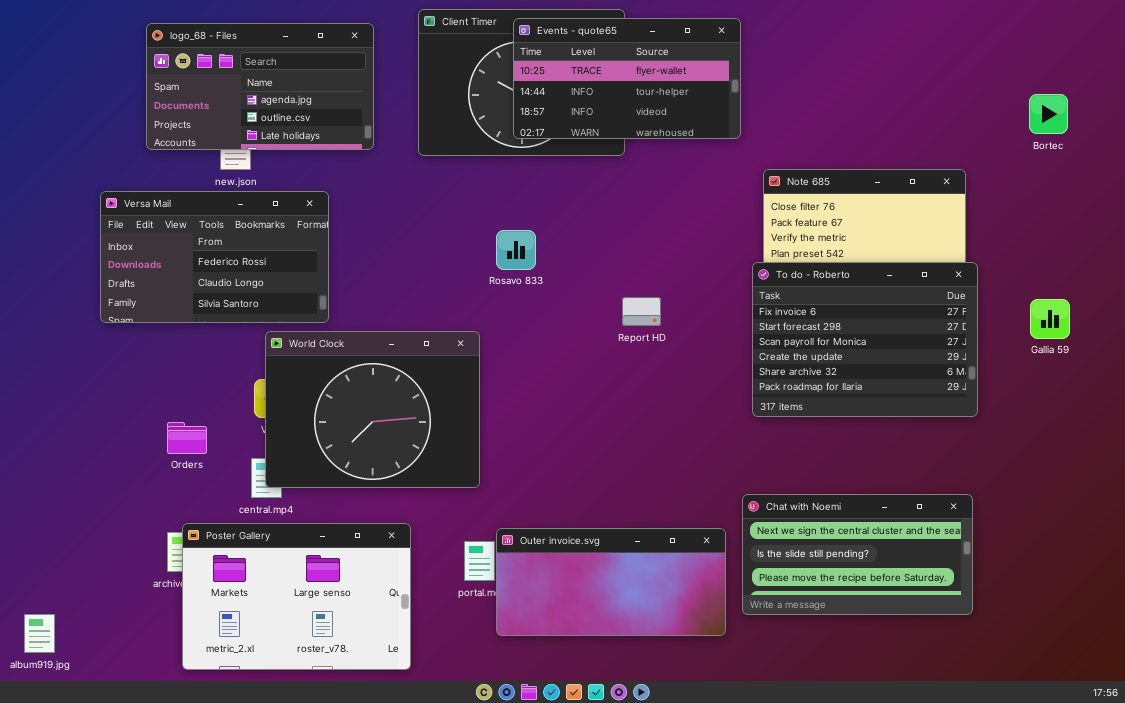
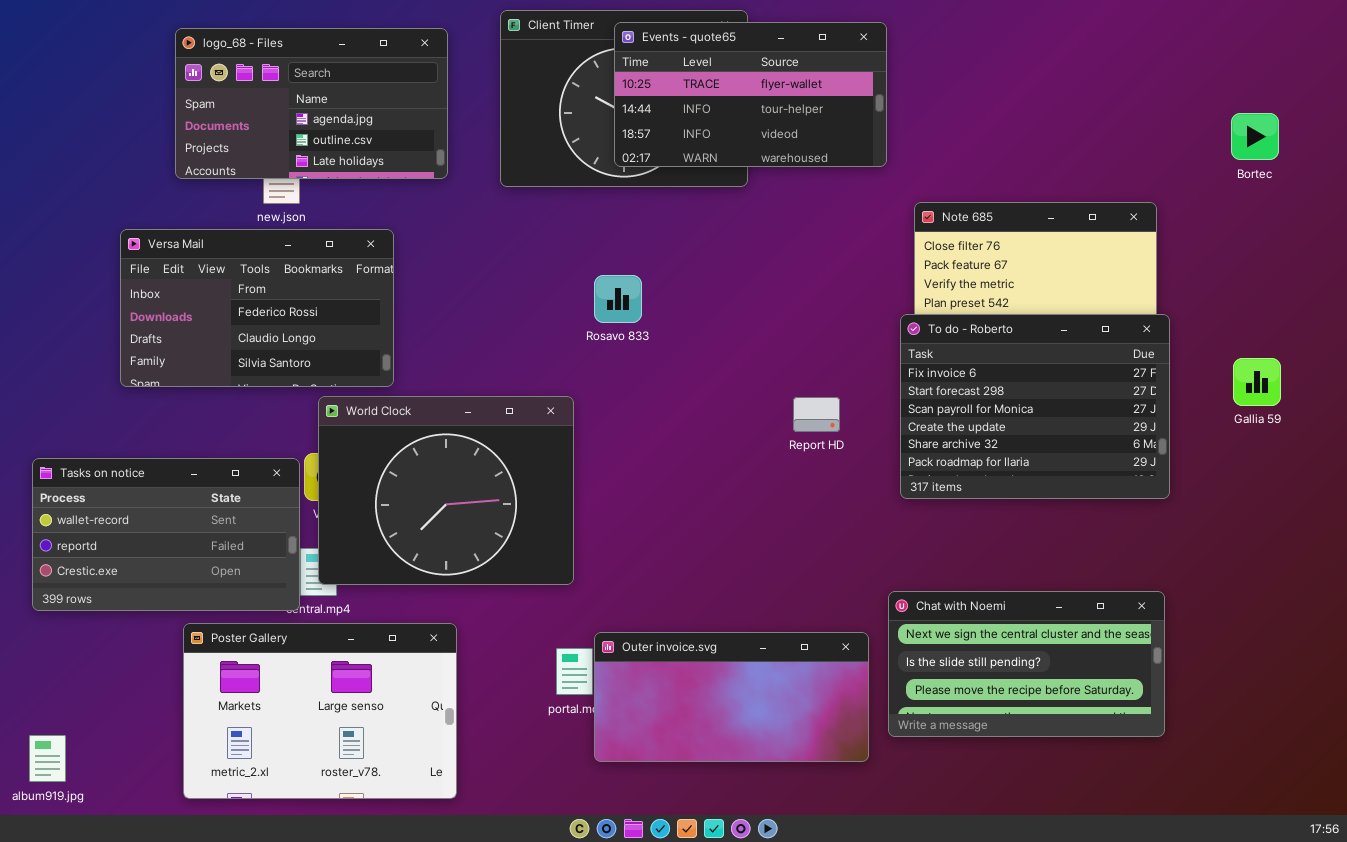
Report HD: [622,297,661,326] -> [793,397,840,432], moved
Tasks on notice: none -> [32,458,300,611], opened
Poster Gallery: [182,523,411,670] -> [183,623,457,799], moved

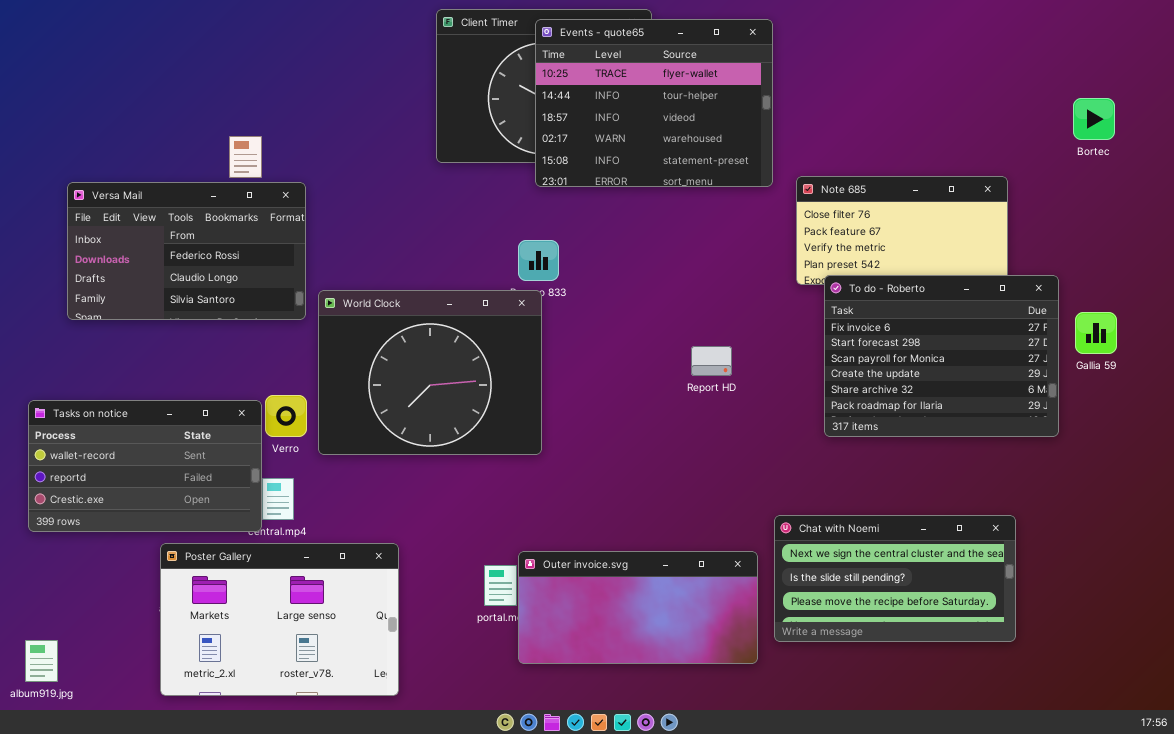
Events - quote65: [614,22,887,167] -> [535,19,773,187], resized
logo_68 - Files: [175,28,448,179] -> none, closed
Versa Mail: [120,229,394,387] -> [67,182,306,320], moved
To do - Roberto: [900,314,1170,499] -> [824,275,1059,437], moved
World Clock: [318,396,574,585] -> [318,290,542,455], moved

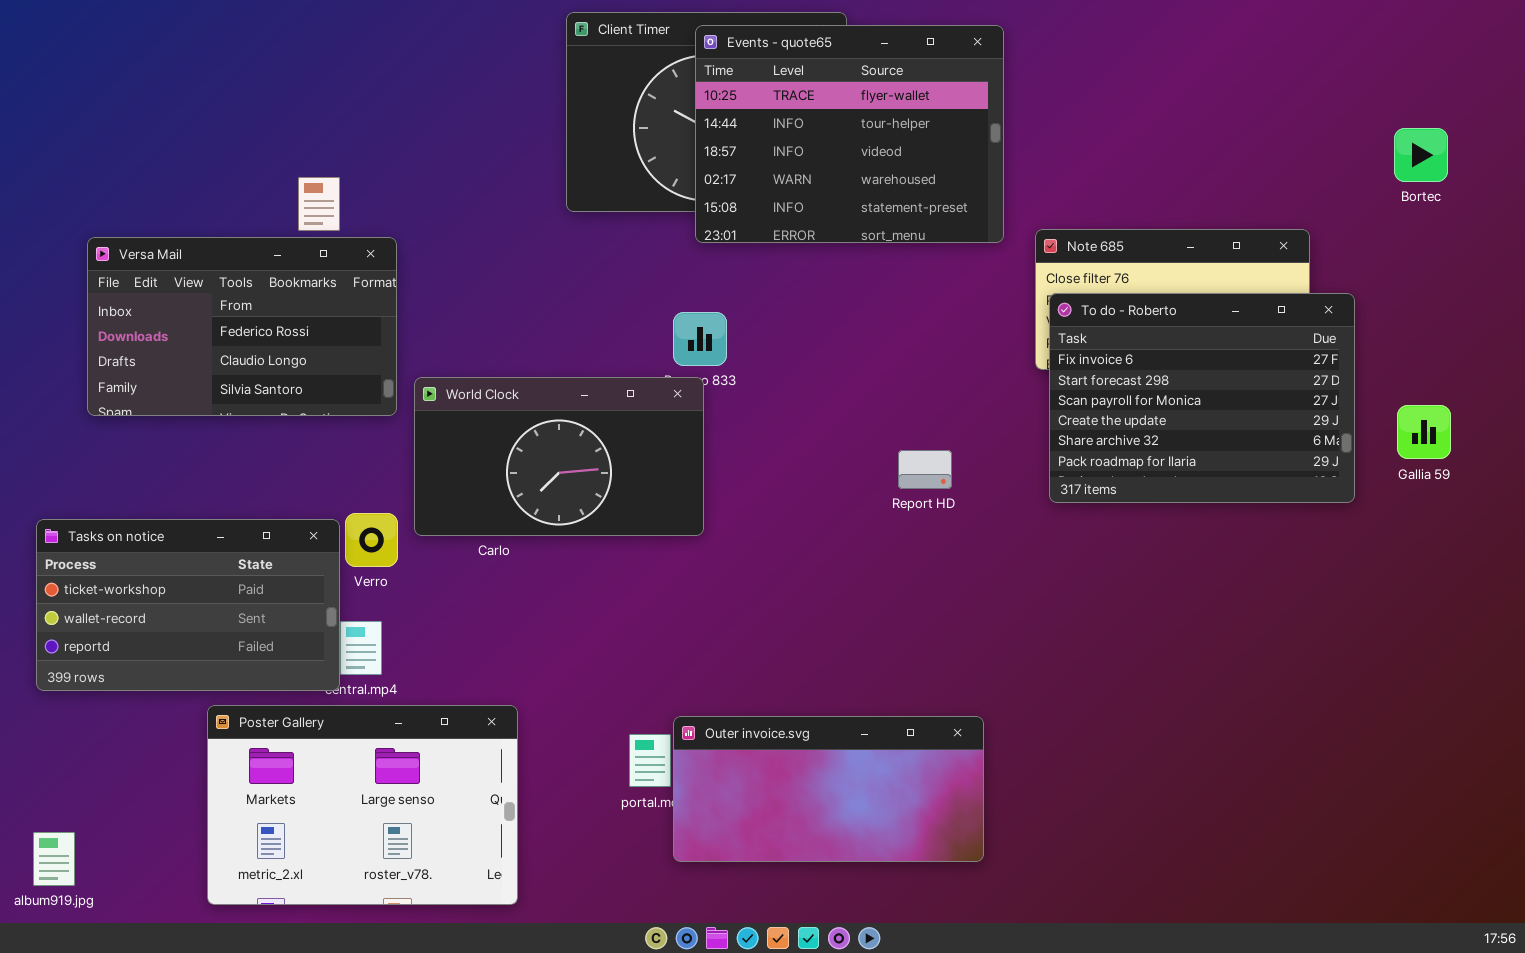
To do - Roberto: [824,275,1059,437] -> [1049,293,1355,503], moved
World Clock: [318,290,542,455] -> [414,377,704,536], resized
Tasks on notice: [28,400,262,532] -> [36,519,340,691], scrolled up 1 row
Chat with Noemi: [774,515,1016,642] -> none, closed

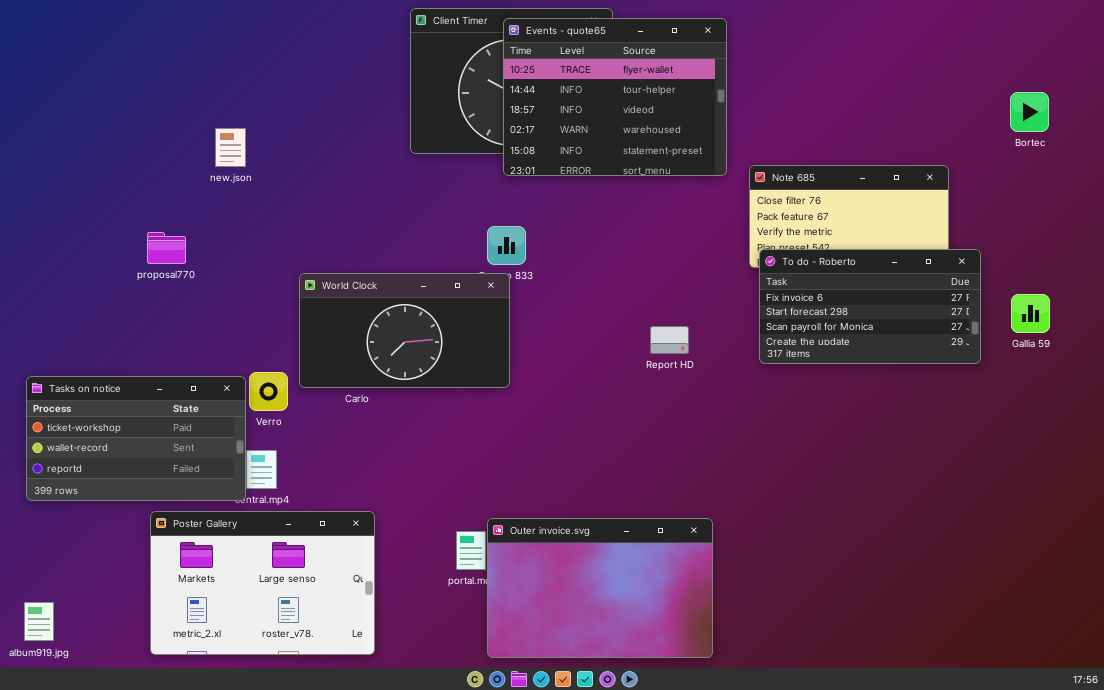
Versa Mail: [87,237,397,416] -> none, closed
To do - Roberto: [1049,293,1355,503] -> [759,249,981,364], resized
Outer invoice.svg: [673,716,984,862] -> [487,518,713,658], resized

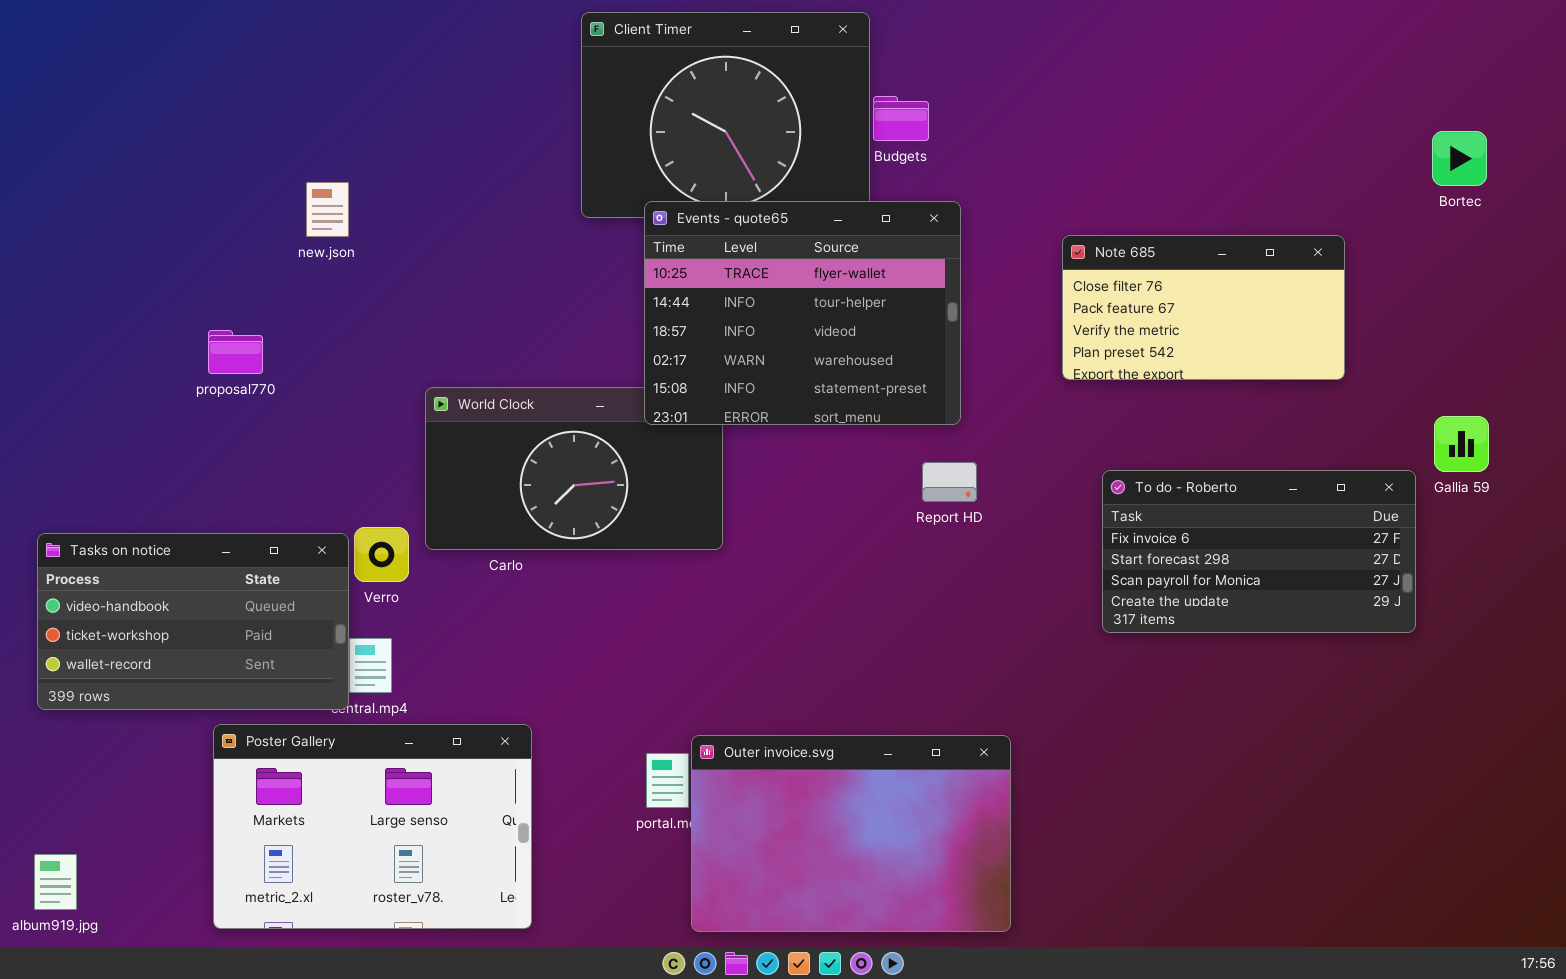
Events - quote65: [503,18,727,176] -> [644,201,961,425], moved
To do - Roberto: [759,249,981,364] -> [1102,470,1416,633], moved
Tasks on notice: [26,376,246,501] -> [37,533,349,710], scrolled up 1 row

